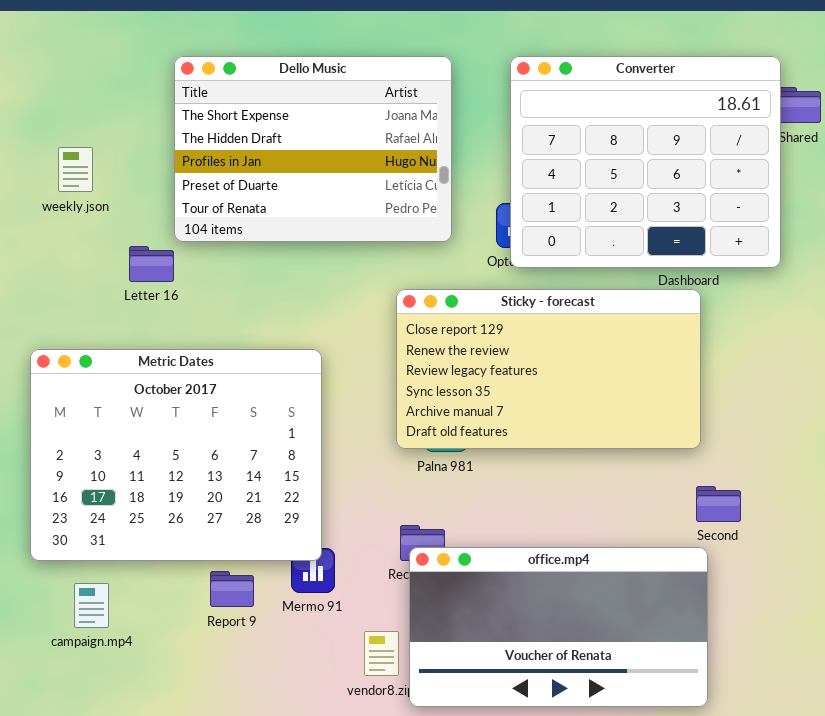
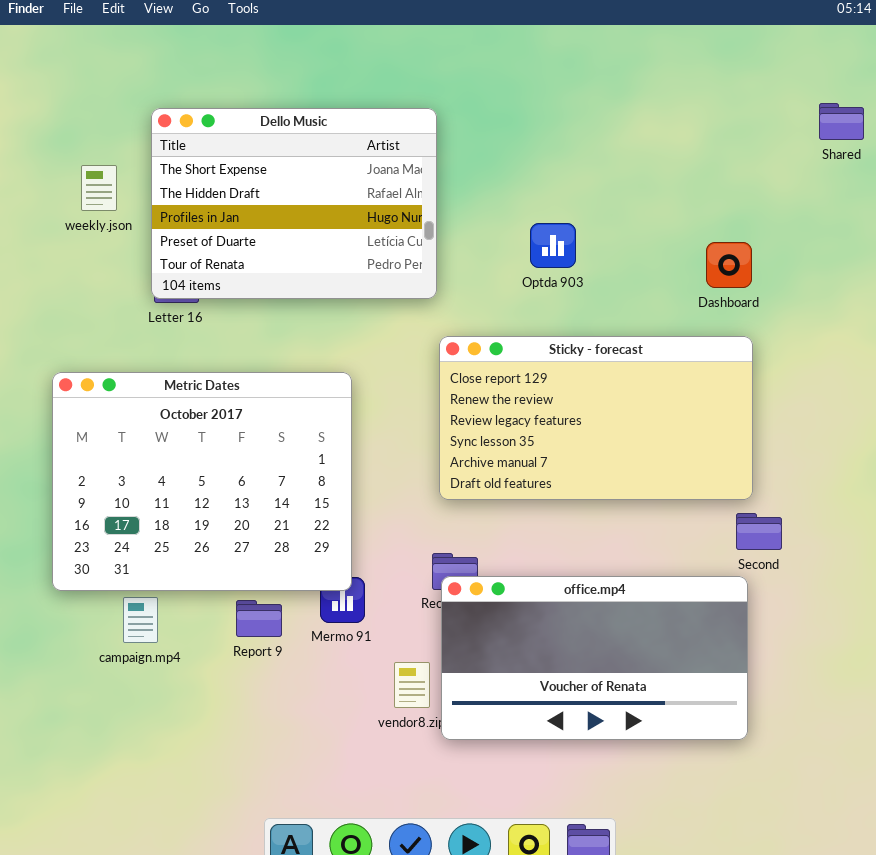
Dello Music: [174,56,452,242] -> [151,108,437,299], moved
Converter: [510,56,781,268] -> none, closed
Sticky - forecast: [396,289,701,449] -> [439,336,753,500], moved
campaign.mp4: [74,583,109,628] -> [123,597,158,643], moved

